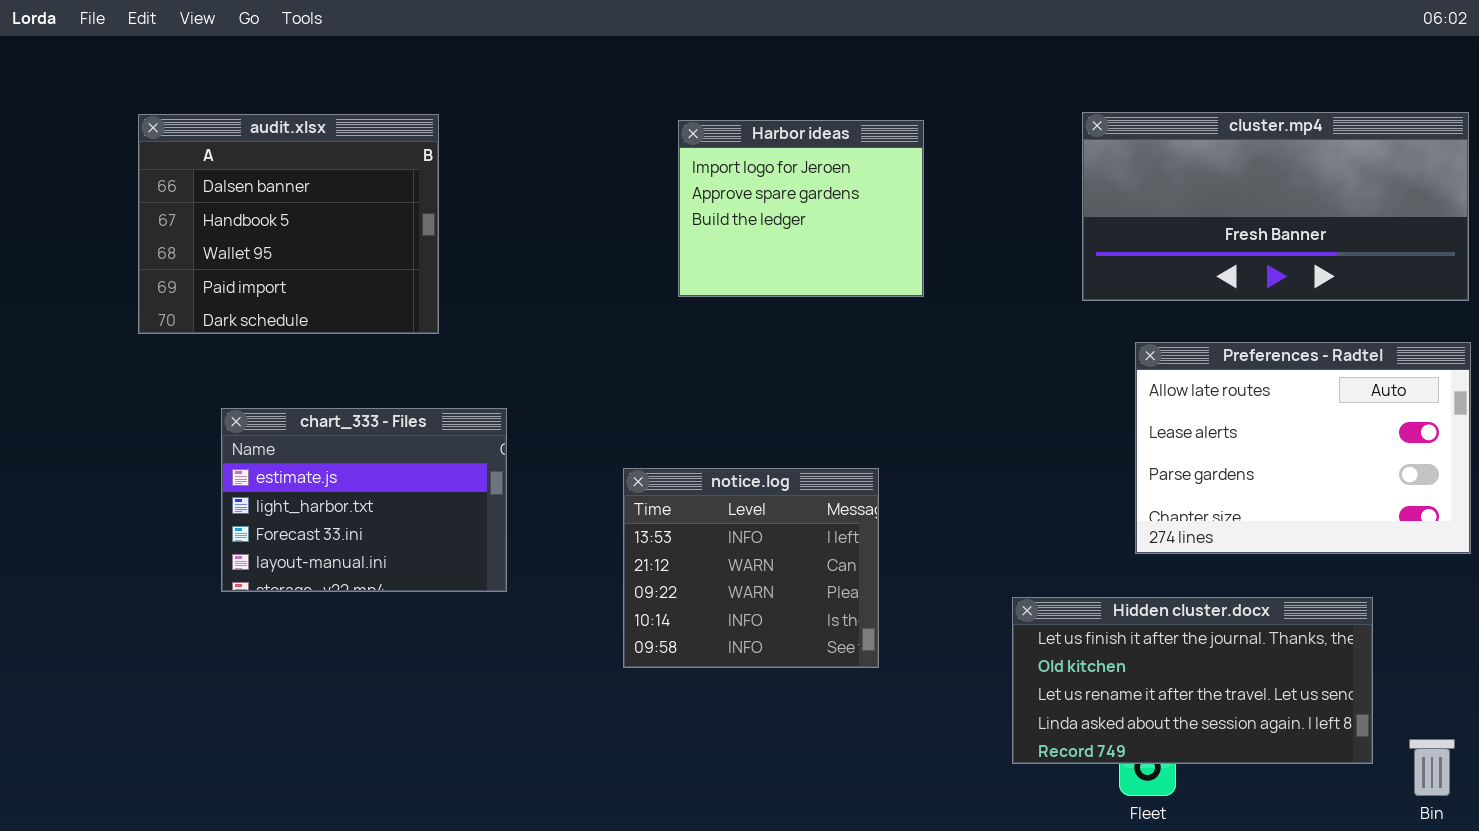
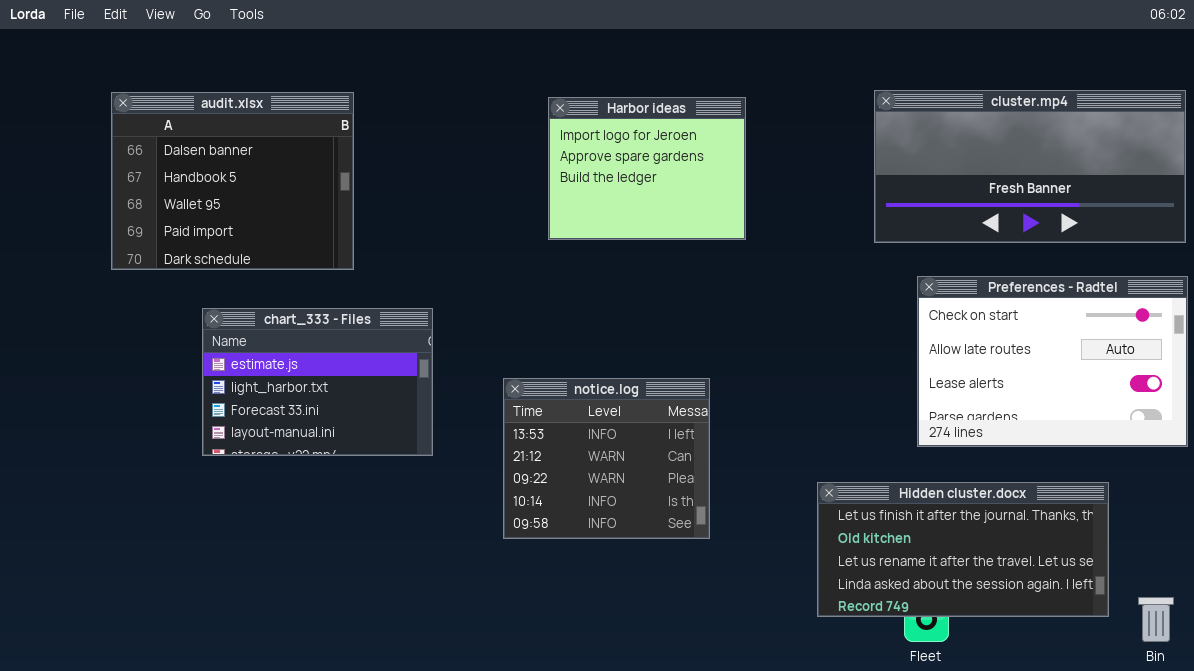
Preferences - Radtel: [1135,342,1471,554] -> [917,276,1188,447], scrolled up 1 row
chart_333 - Files: [221,408,507,592] -> [202,308,433,456], moved

